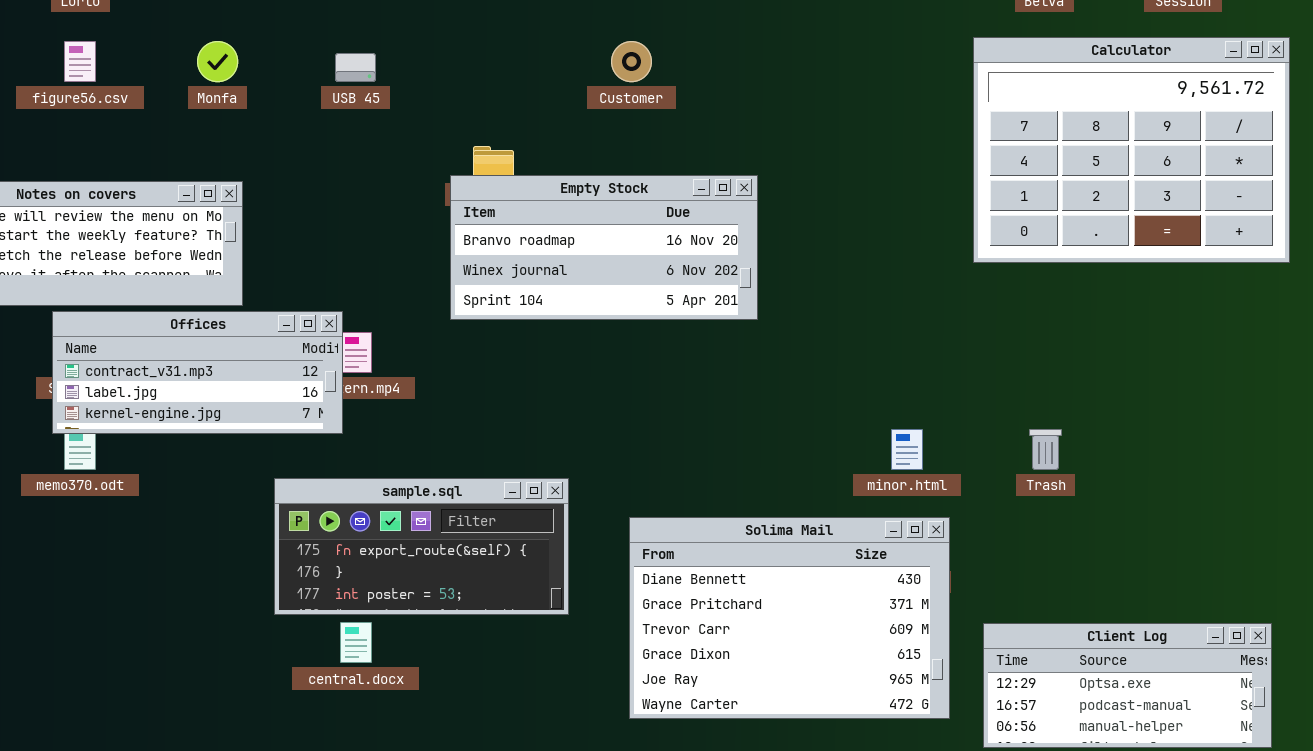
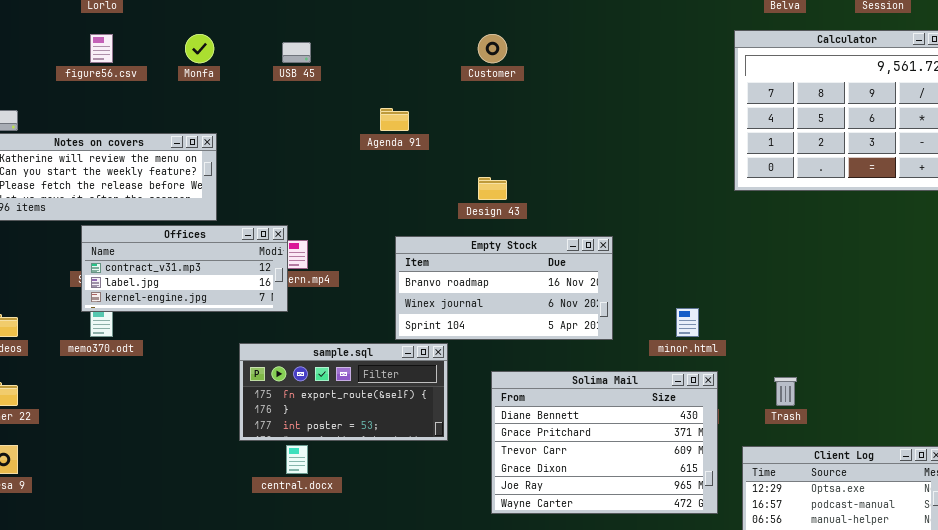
Empty Stock: [450,175,758,320] -> [395,236,613,340], moved
Trash: [1029,429,1062,470] -> [774,377,797,406], moved

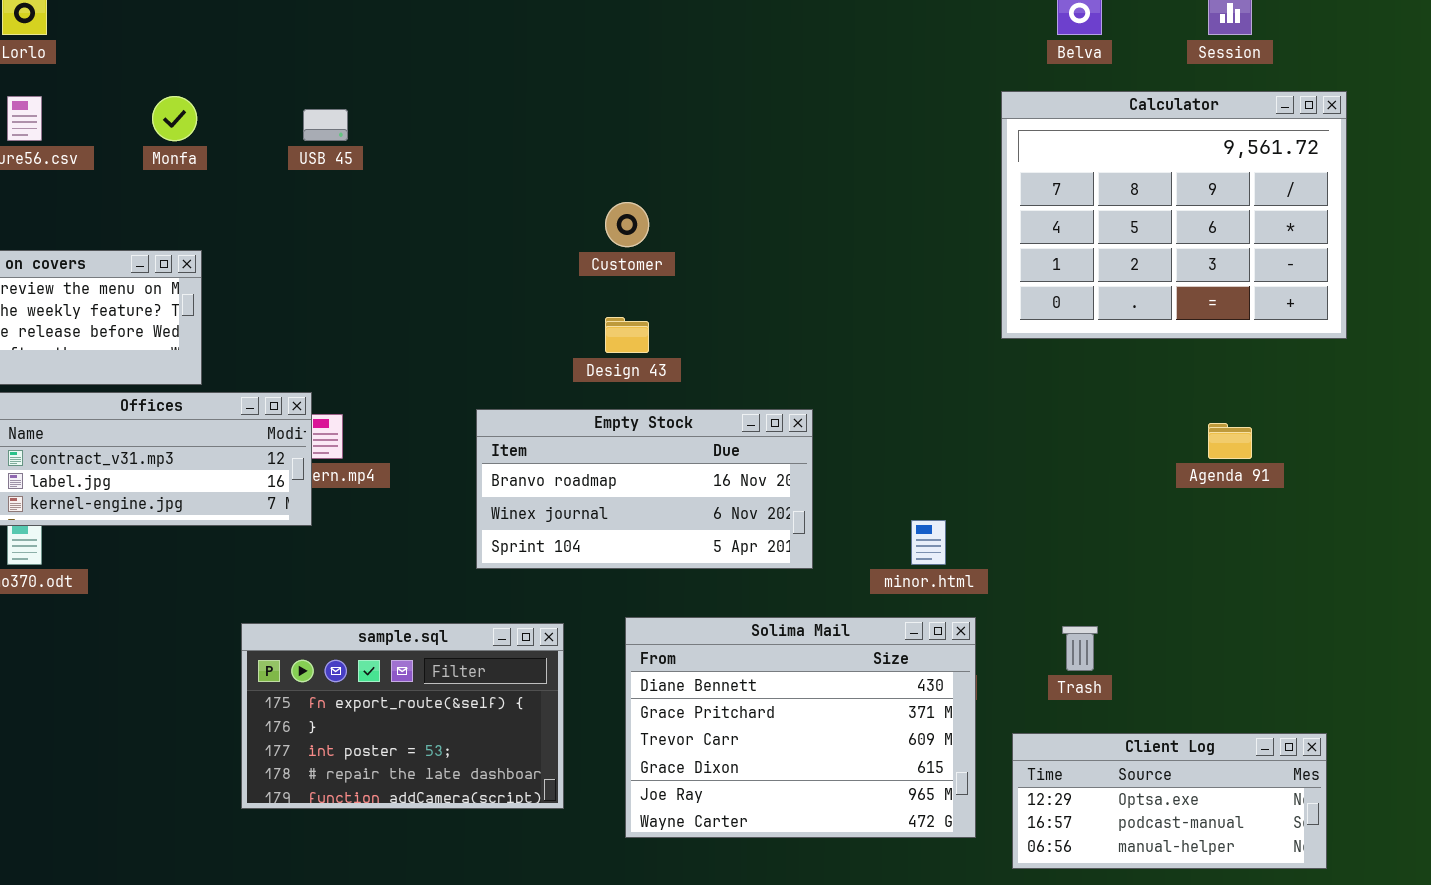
Customer: [478,34,507,63] -> [605,202,649,247], moved
Agenda 91: [380,108,409,131] -> [1208,423,1252,459], moved
sample.sql: [239,343,448,441] -> [241,623,564,809], moved, resized

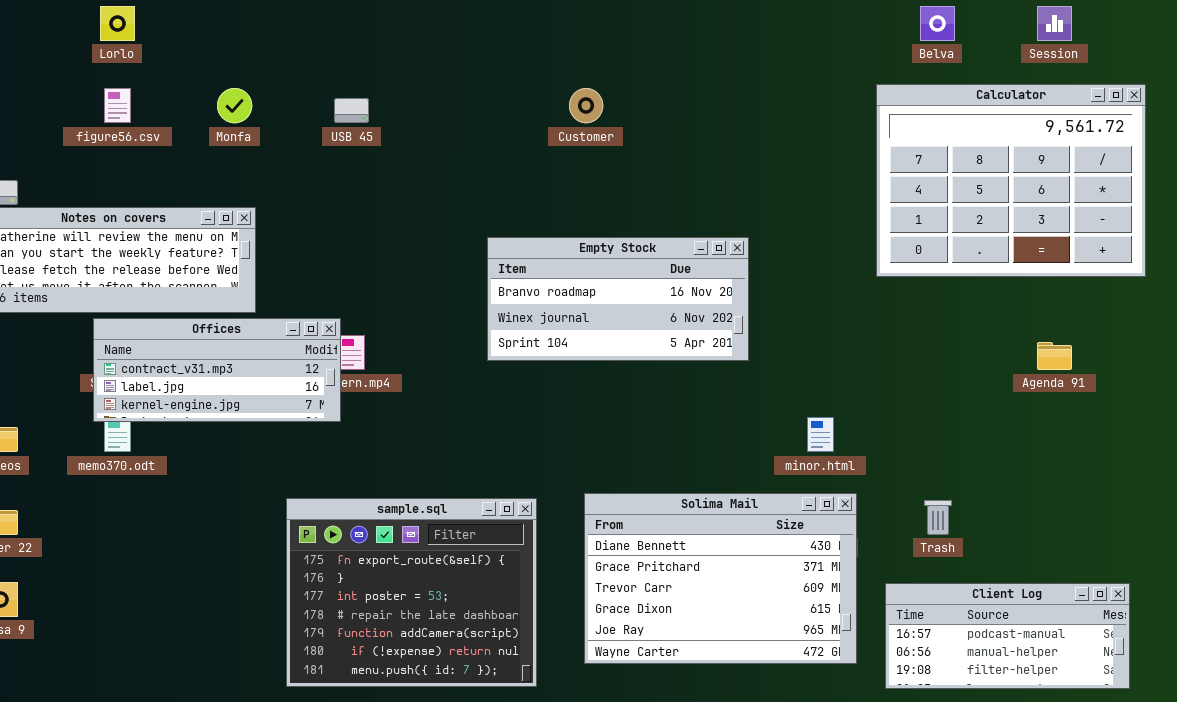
Customer: [605,202,649,247] -> [569,88,603,123], moved
Empty Stock: [476,409,813,569] -> [487,237,749,361], moved
sample.sql: [241,623,564,809] -> [286,498,537,687], resized
Client Log: [1012,733,1327,869] -> [885,583,1130,689], scrolled down 1 row

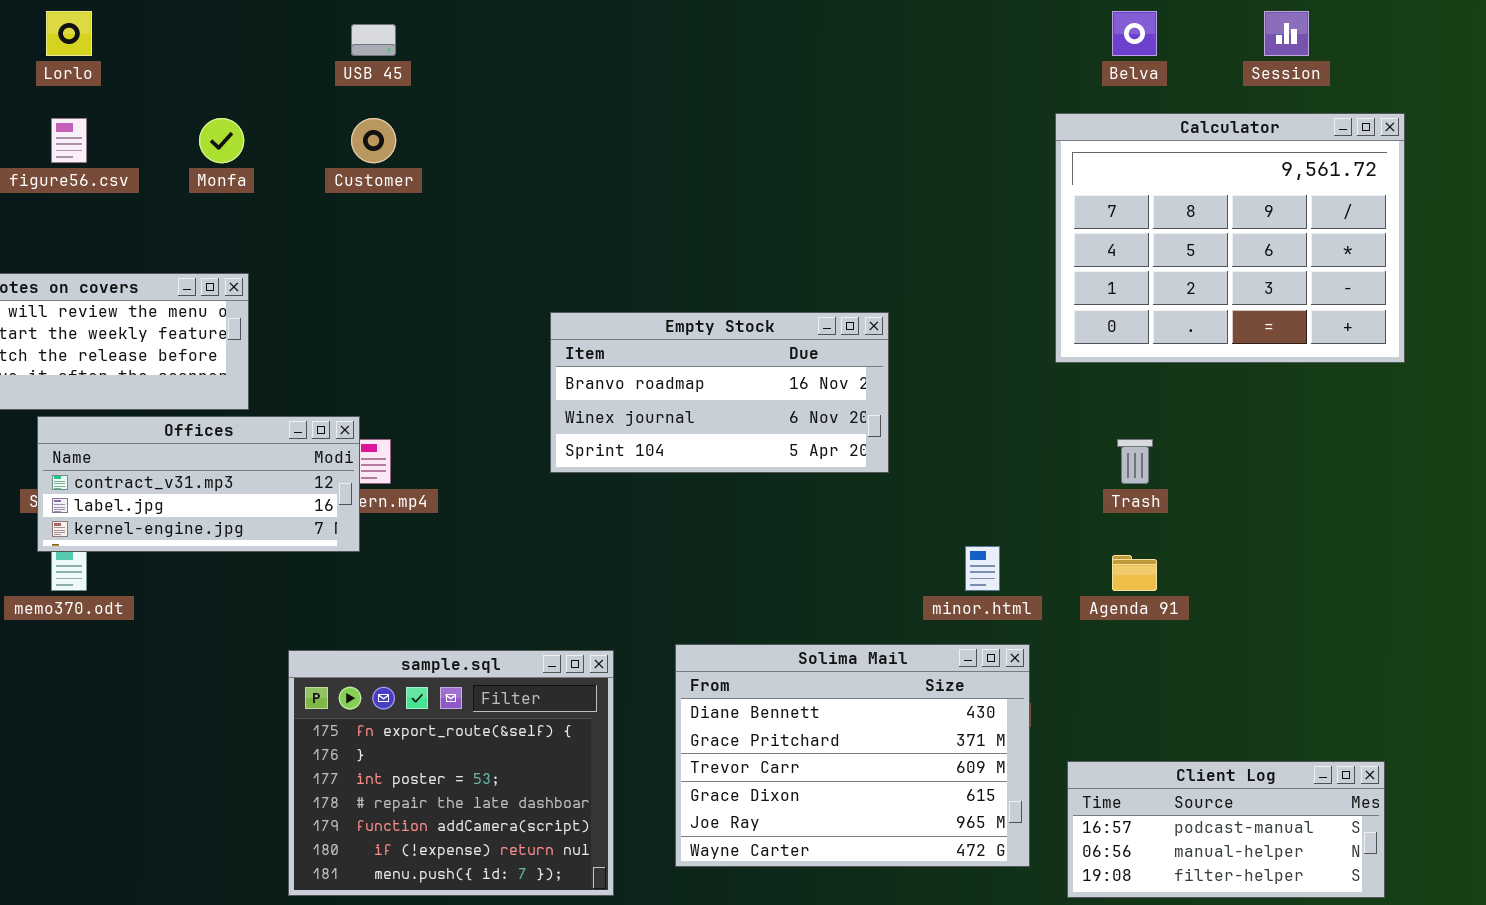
Customer: [569,88,603,123] -> [351,118,396,163], moved
USB 45: [334,98,369,123] -> [351,24,396,56], moved
Agenda 91: [1037,342,1072,370] -> [1112,555,1157,591], moved
Trash: [924,500,952,535] -> [1117,439,1153,484], moved

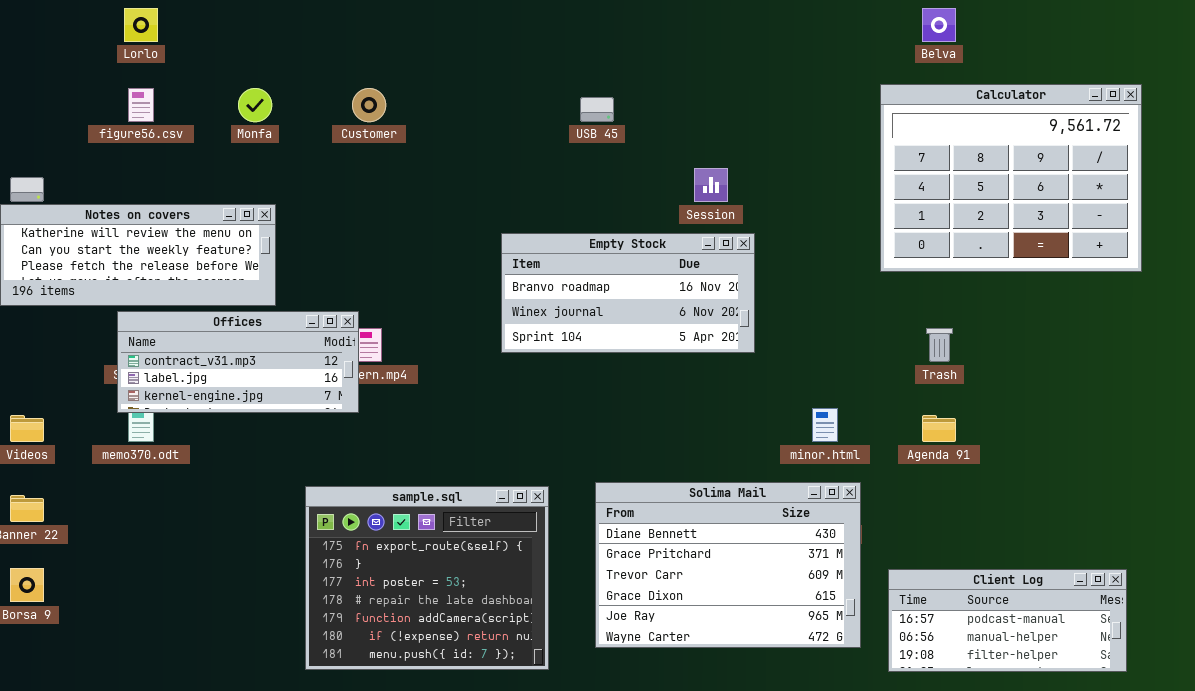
Session: [1264,11,1309,56] -> [694,168,728,202], moved
USB 45: [351,24,396,56] -> [580,97,614,122], moved

